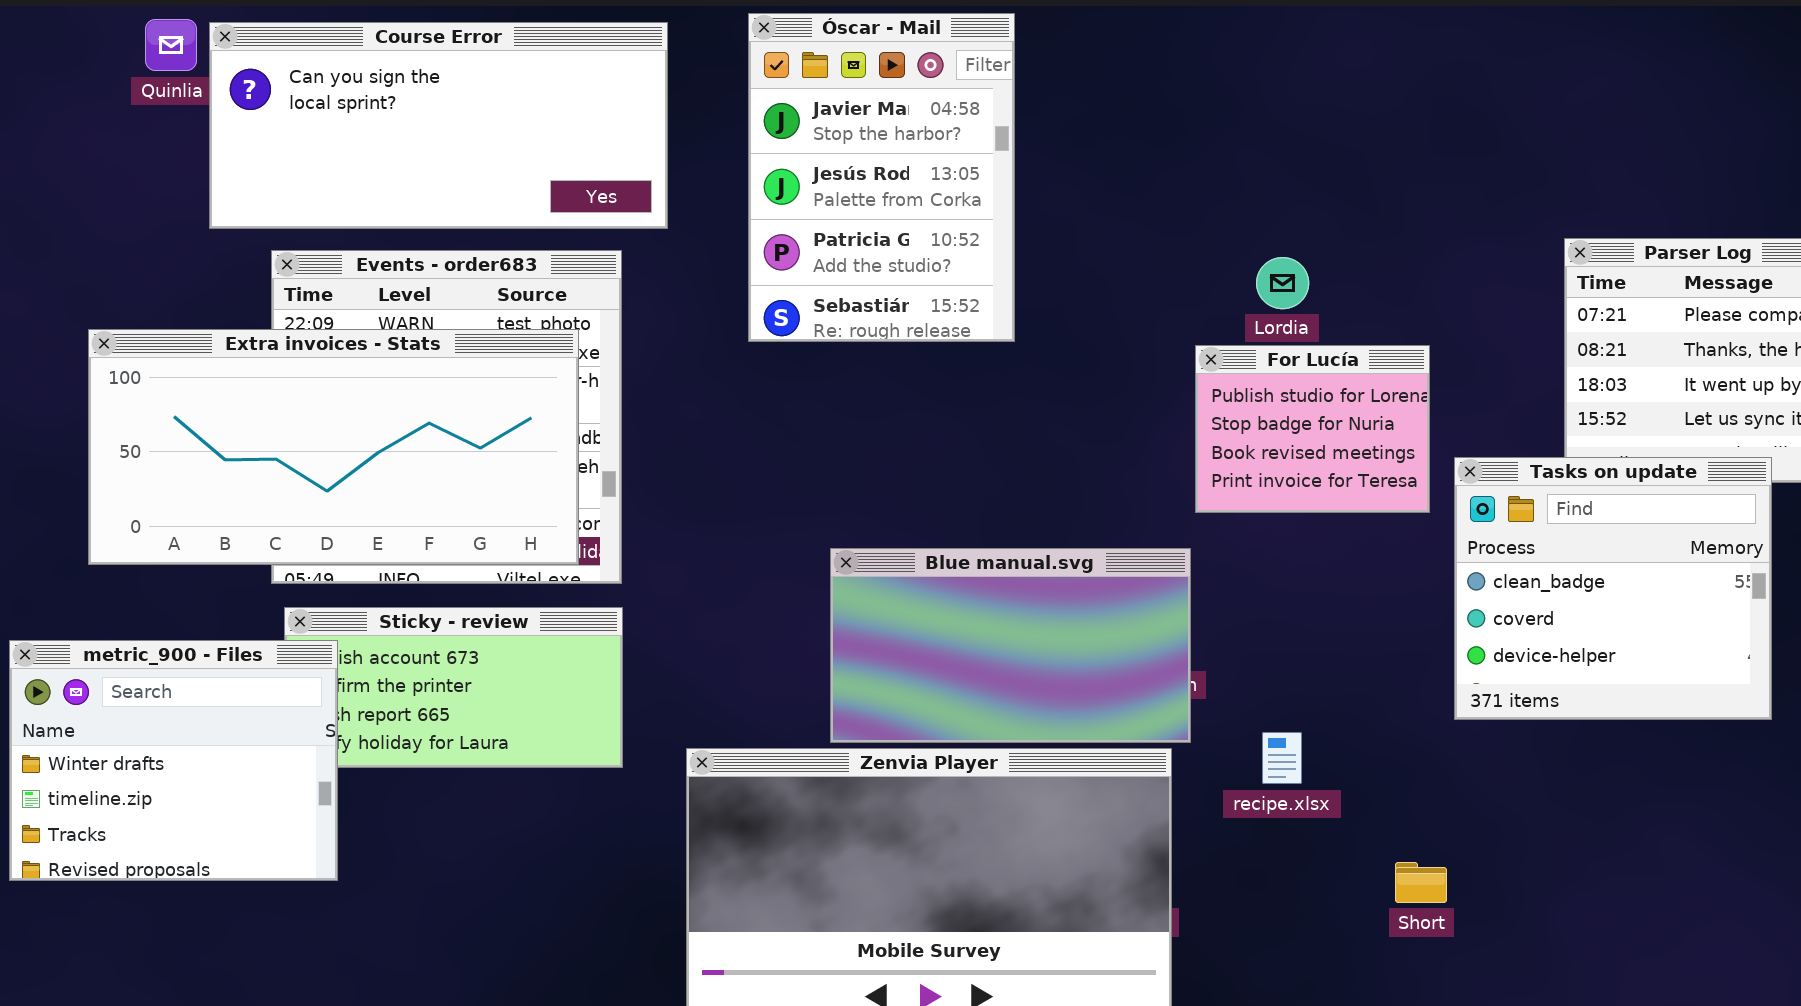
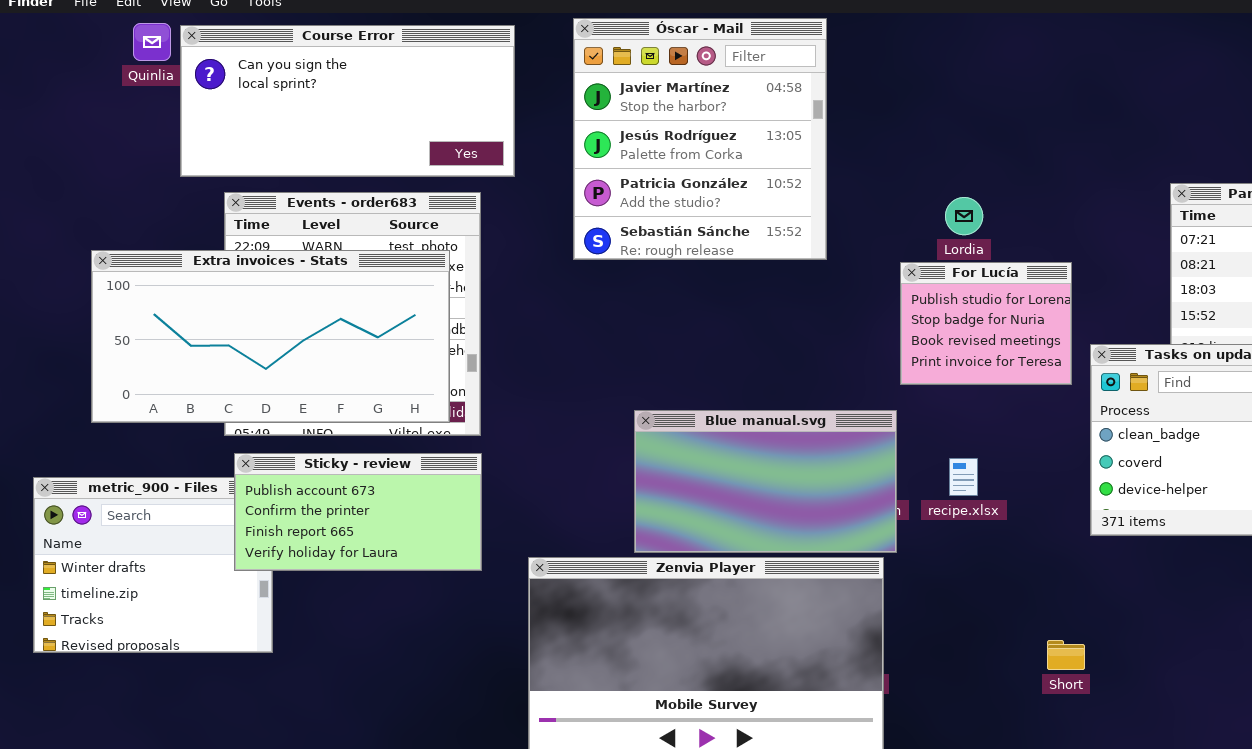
Óscar - Mail: [748,13,1015,342] -> [573,18,827,260], resized
Sticky - review: [284,607,623,768] -> [234,453,482,571], raised
recipe.xlsx: [1262,732,1302,784] -> [949,458,978,496], moved

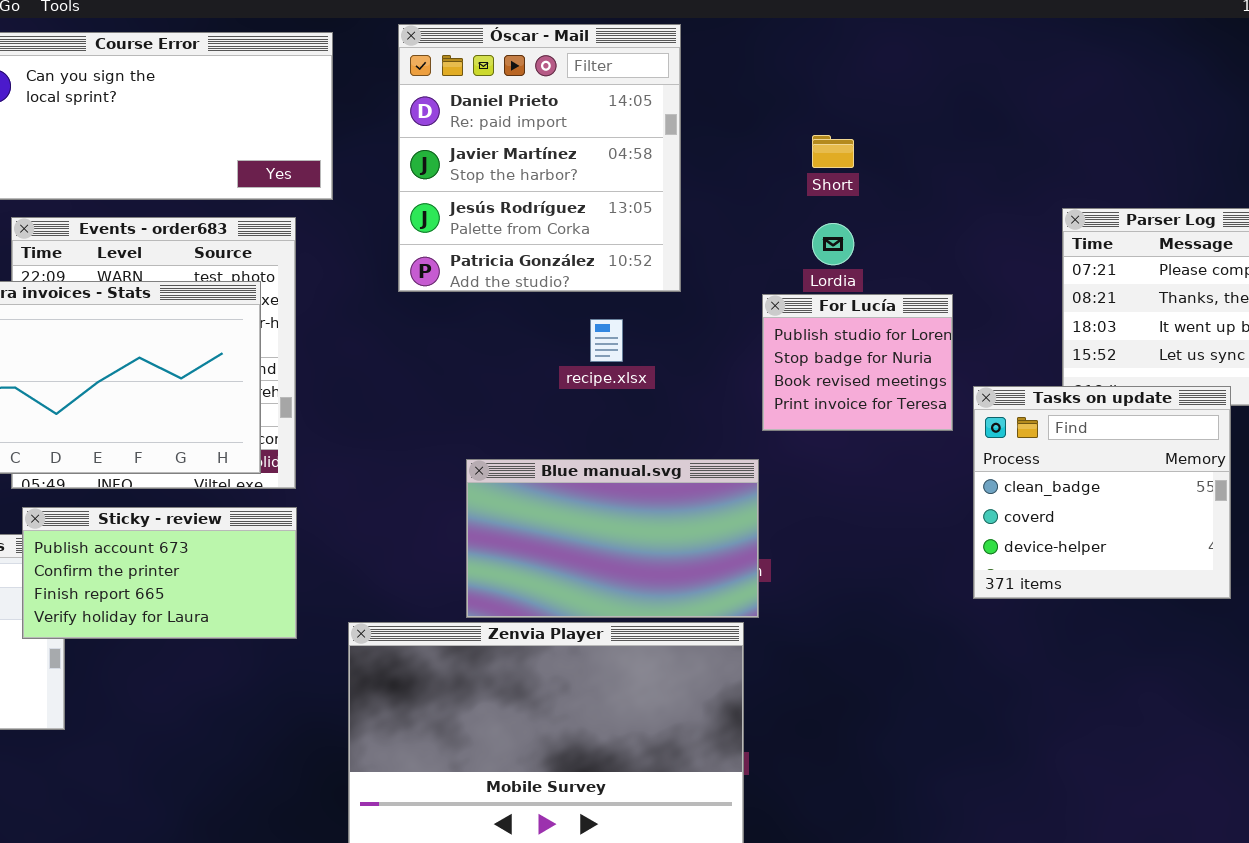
Óscar - Mail: [573,18,827,260] -> [398,24,681,292], scrolled up 1 row
recipe.xlsx: [949,458,978,496] -> [590,319,623,362], moved
Short: [1047,640,1085,670] -> [812,135,854,168], moved

